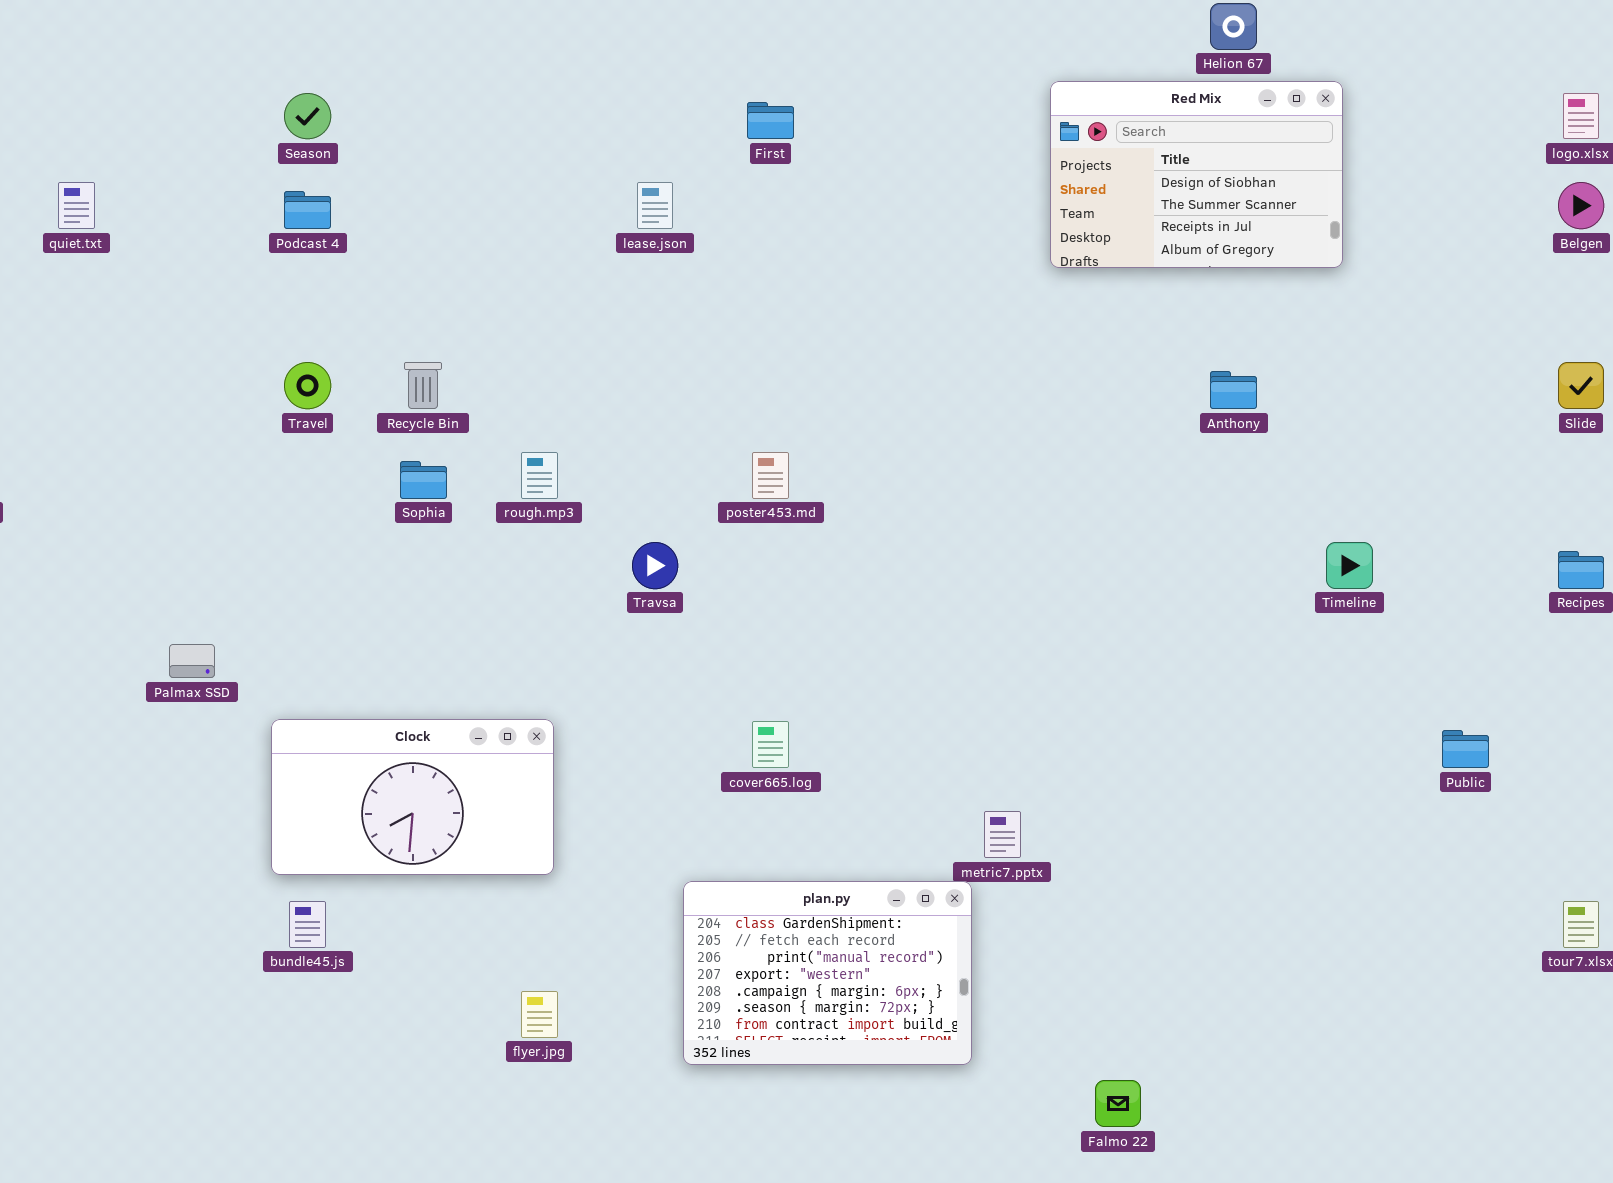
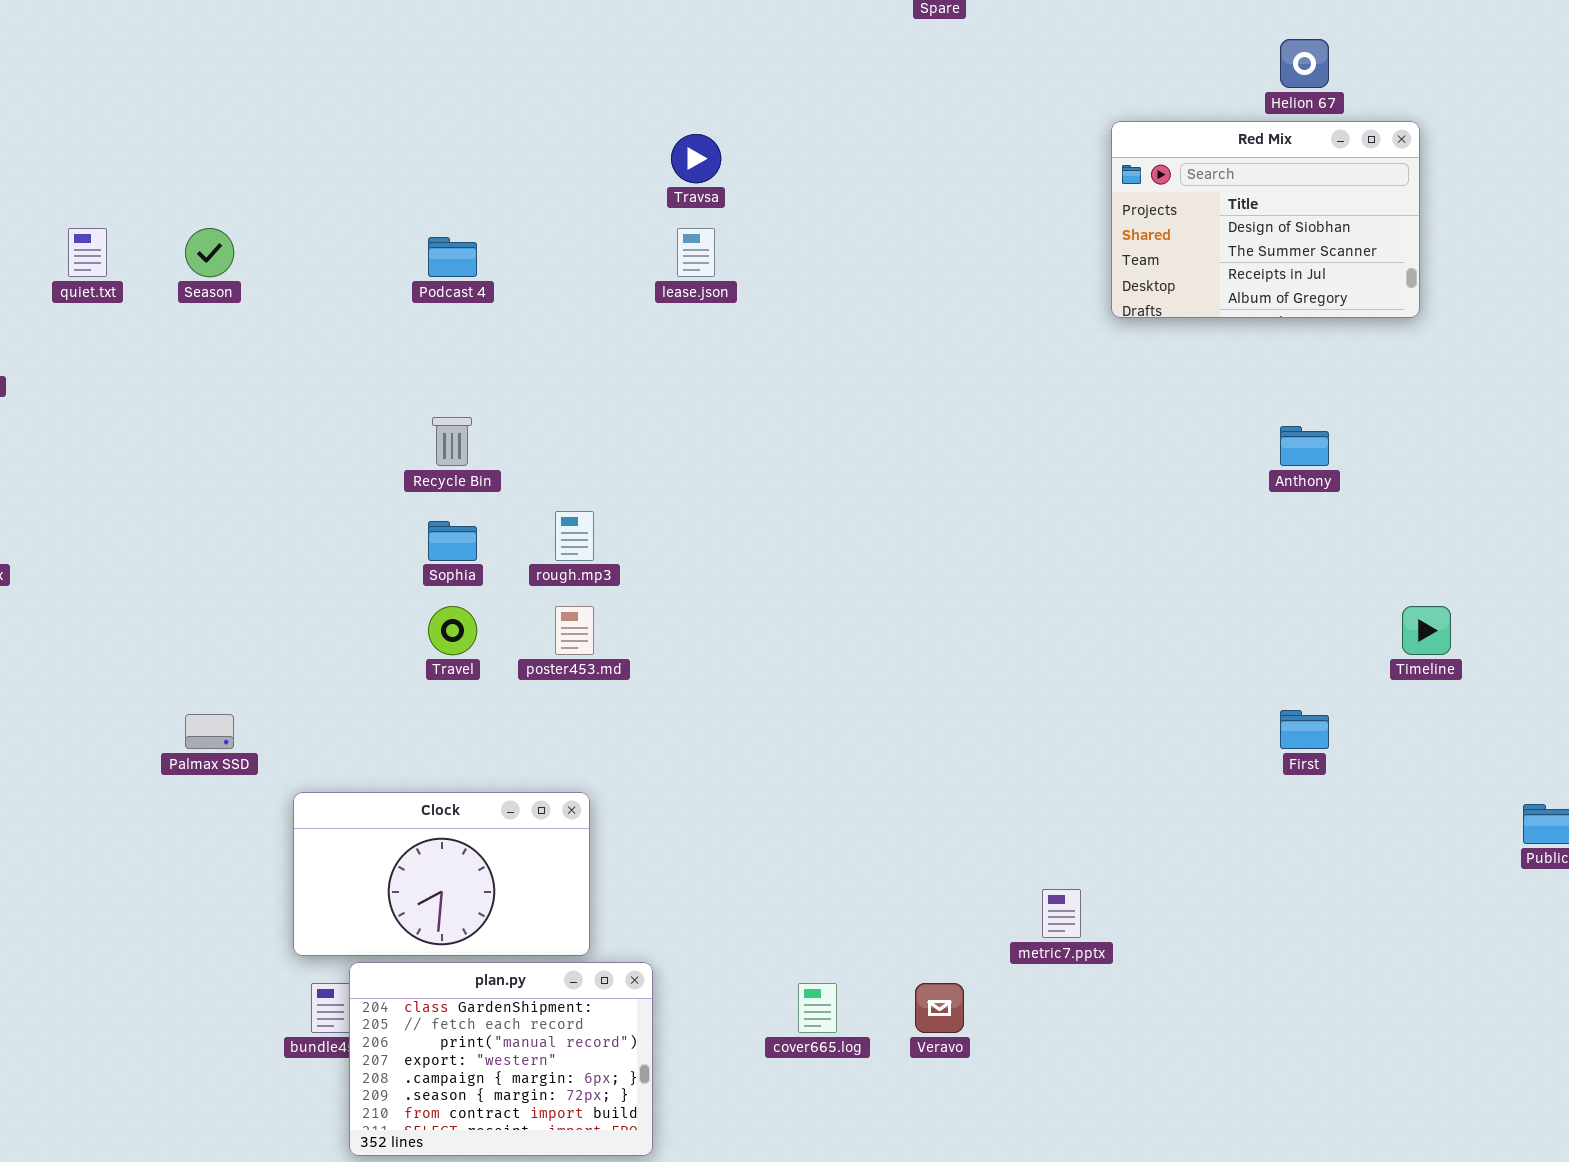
Season: [284,93,331,139] -> [185,228,234,277], moved
First: [747,102,794,139] -> [1280,710,1329,749], moved
Podcast 4: [284,191,331,229] -> [428,237,477,277], moved
Travel: [284,362,331,409] -> [428,606,477,655], moved
poster453.md: [752,452,789,499] -> [555,606,594,655], moved
Travsa: [632,542,678,589] -> [671,134,721,183], moved
cover665.log: [752,721,789,768] -> [798,983,837,1033], moved
plan.py: [683,881,972,1065] -> [349,962,653,1156], moved

